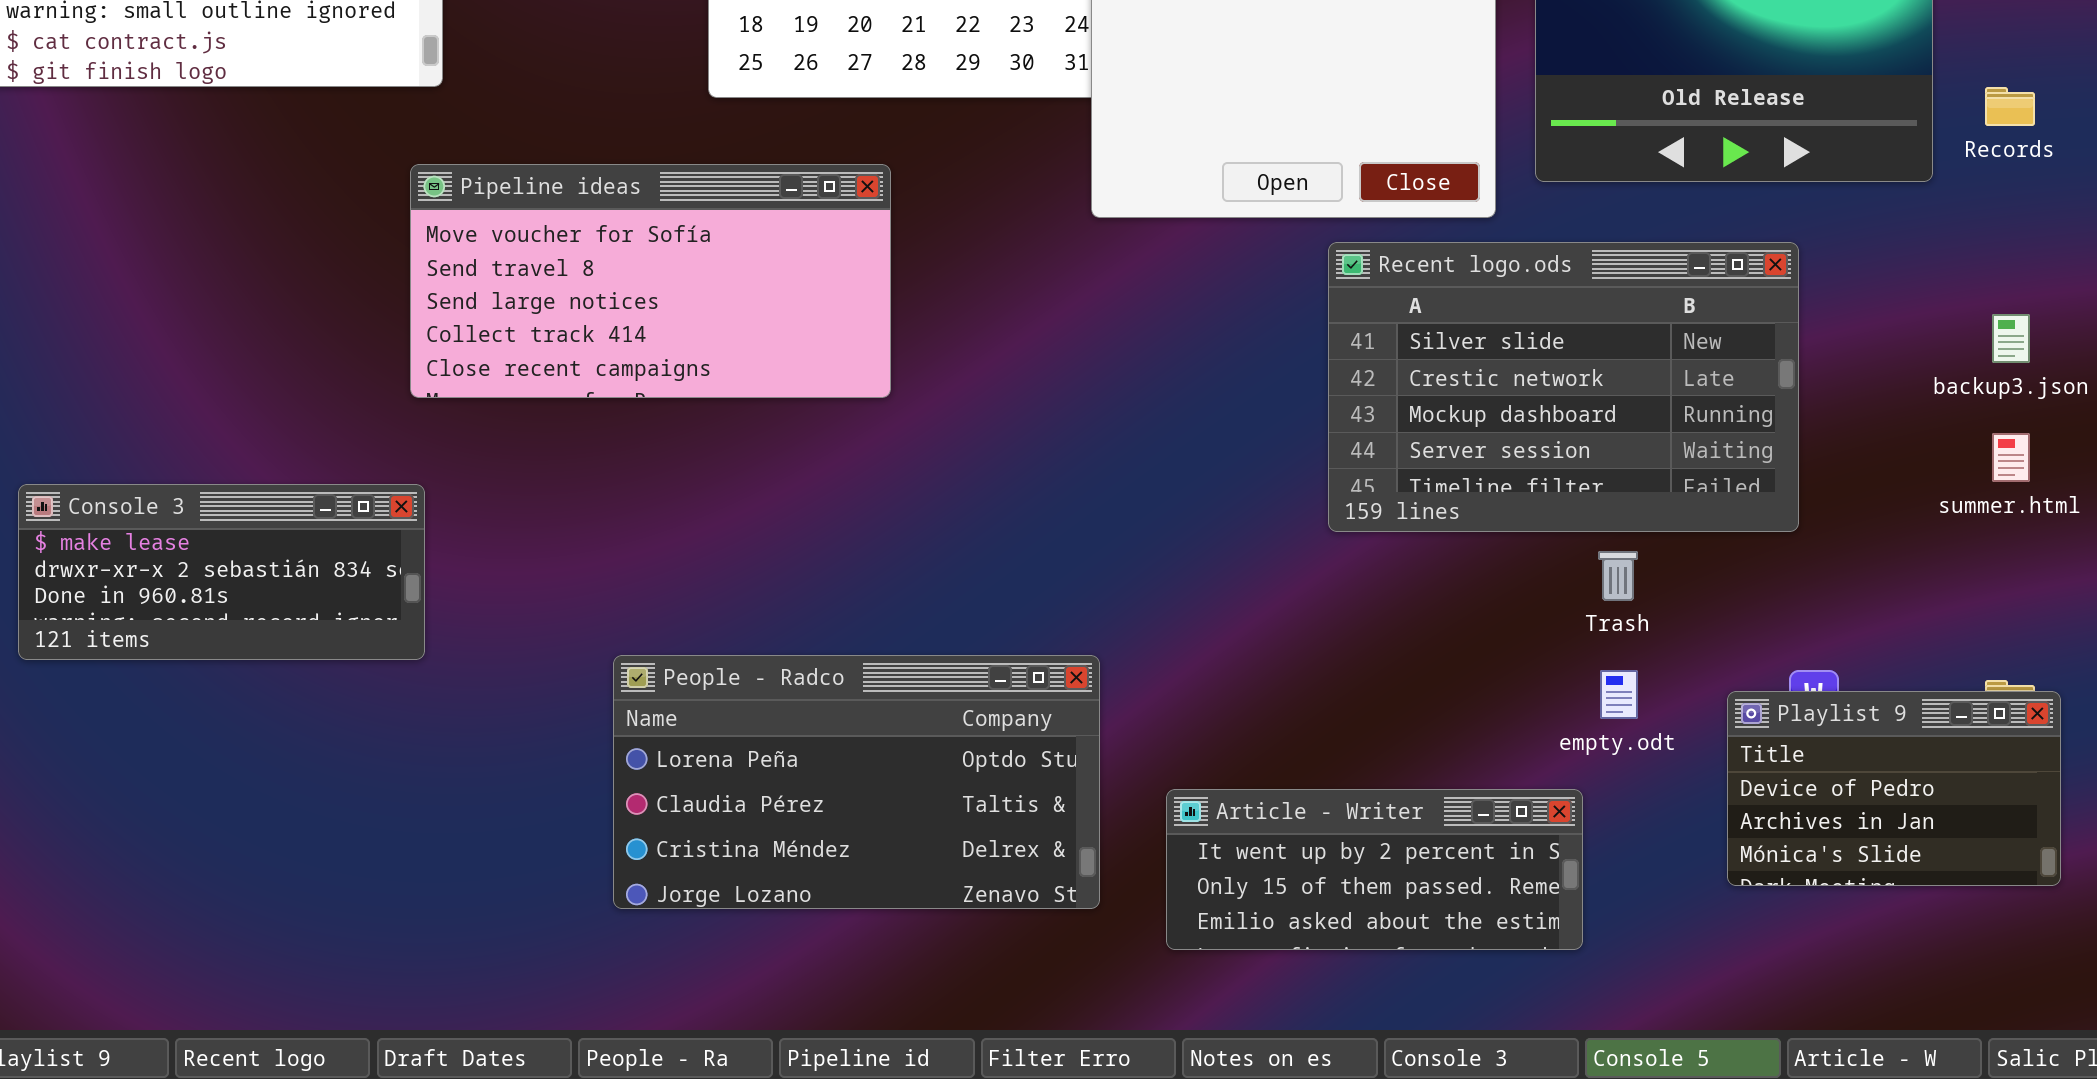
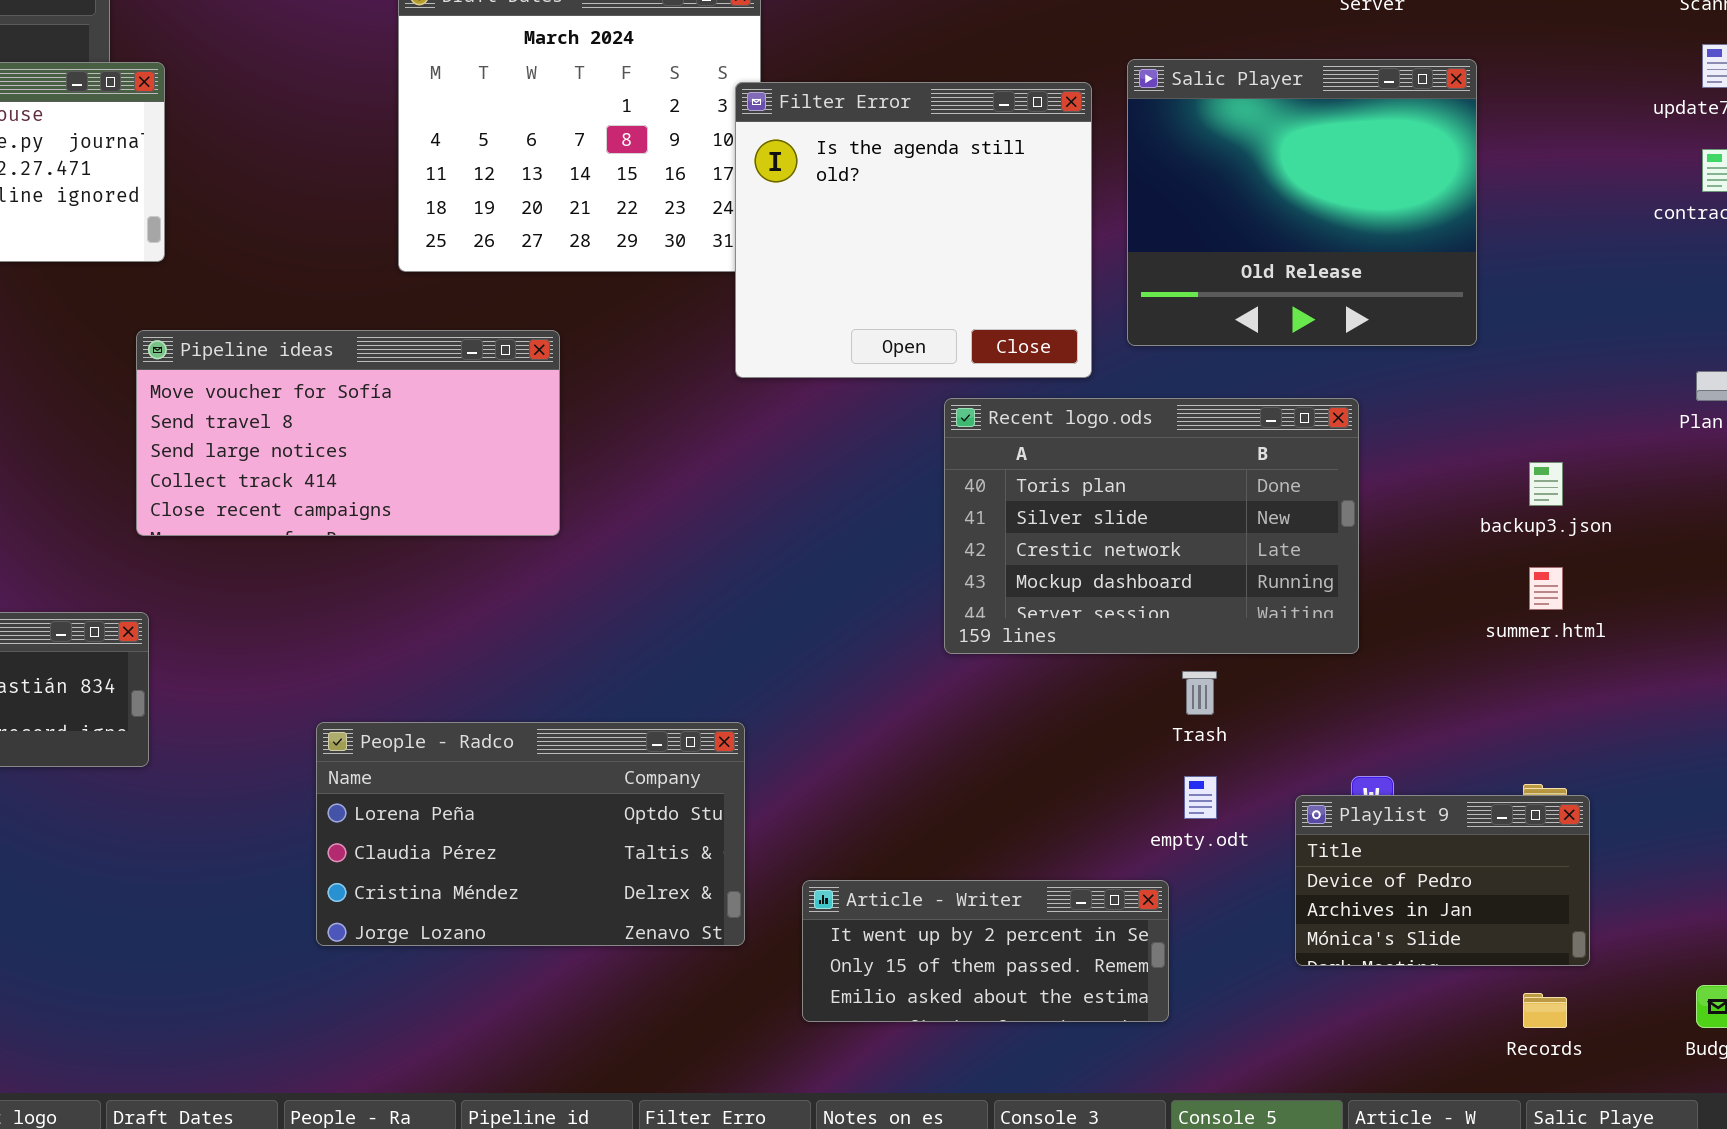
Records: [1985,87,2035,126] -> [1523,993,1567,1028], moved
Recent logo.ods: [1328,242,1799,532] -> [944,398,1359,654], scrolled up 1 row
People - Radco: [613,655,1100,909] -> [316,722,745,946], moved

